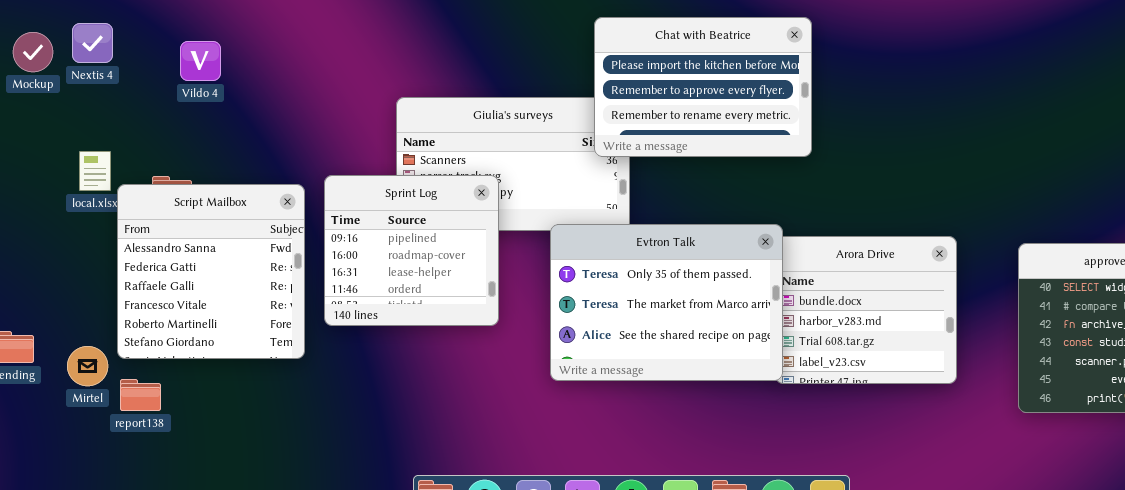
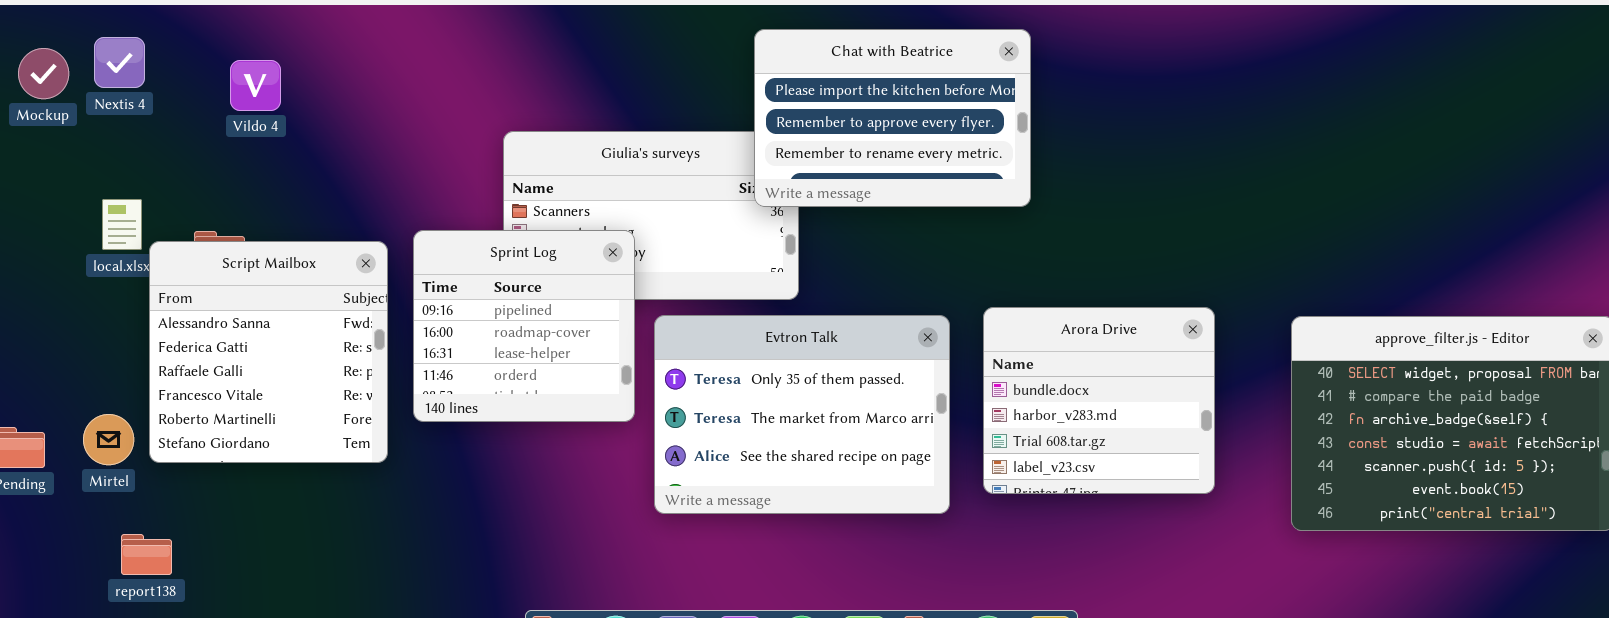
Evtron Talk: [550,224,783,381] -> [654,315,950,514], moved
Mirtel: [67,346,108,386] -> [83,414,134,465], moved
report138: [120,379,161,411] -> [121,534,172,575], moved

